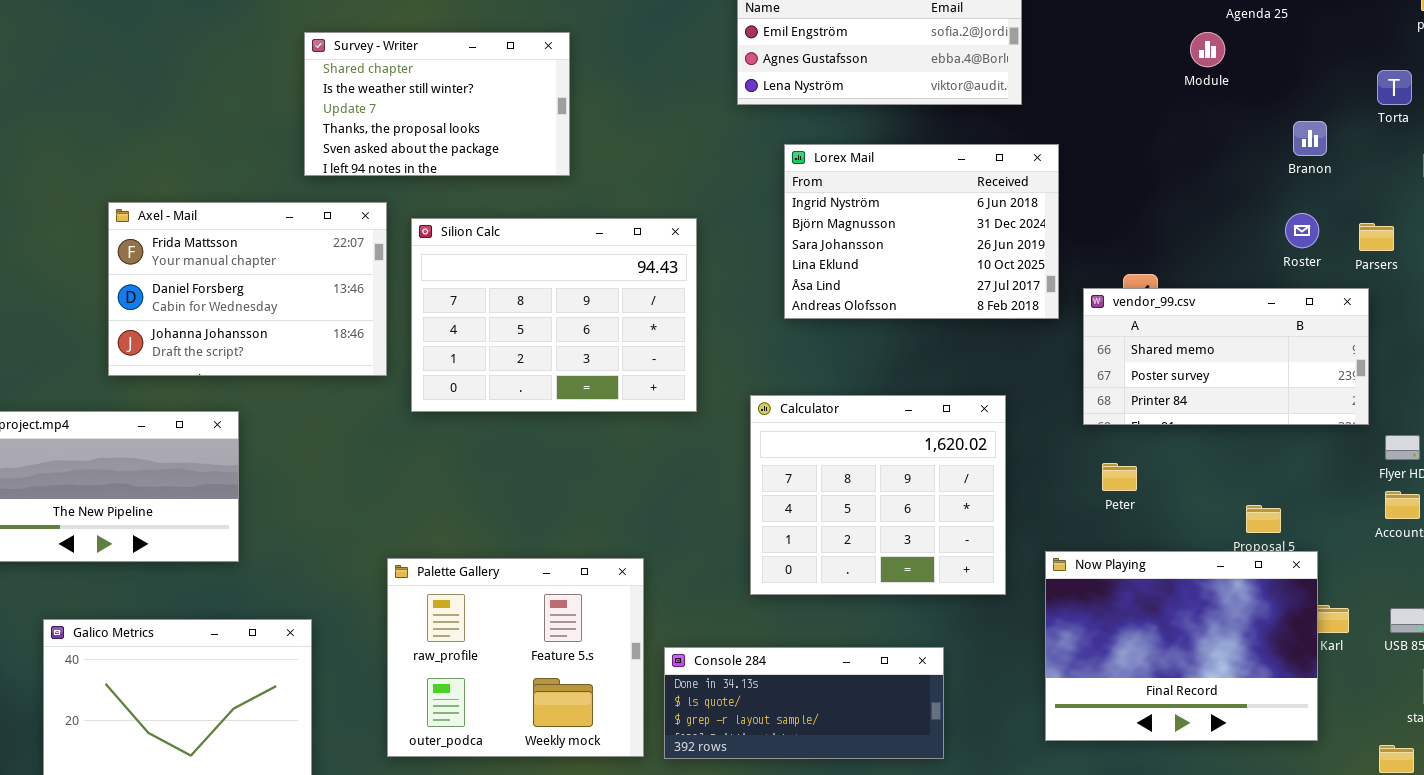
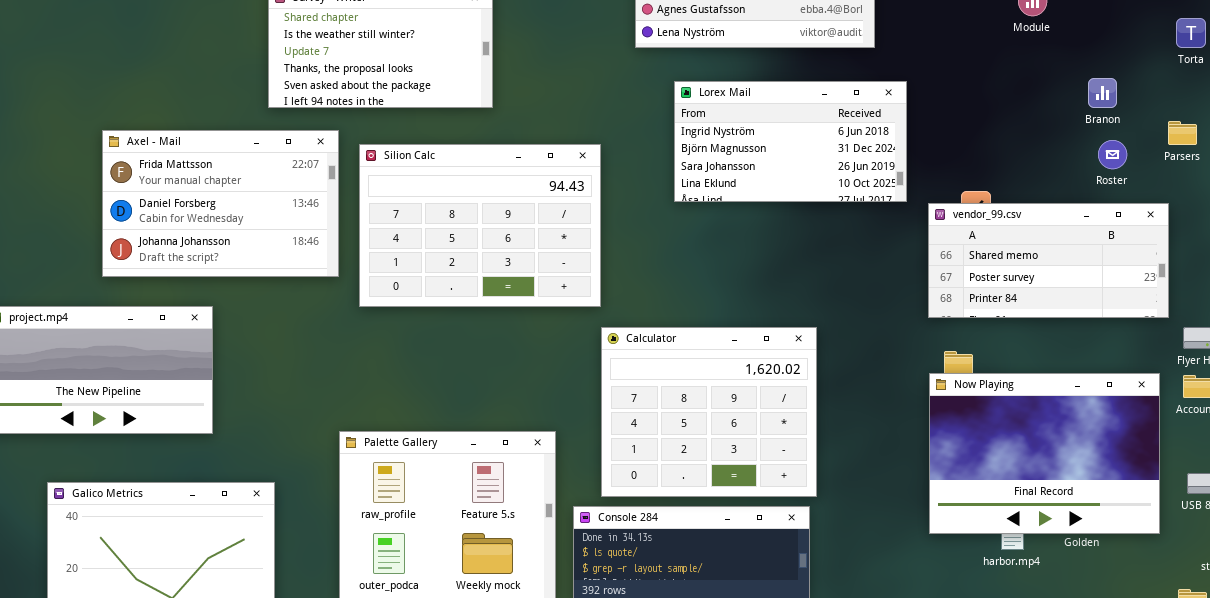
Branon: [1293,121,1327,156] -> [1088,78,1117,108], moved
Lorex Mail: [784,144,1059,319] -> [674,81,907,202], resized
Parsers: [1359,223,1394,251] -> [1168,121,1197,145], moved
Calculator: [750,395,1006,595] -> [601,327,817,497], moved
Now Playing: [1045,551,1318,741] -> [929,373,1160,534], moved

